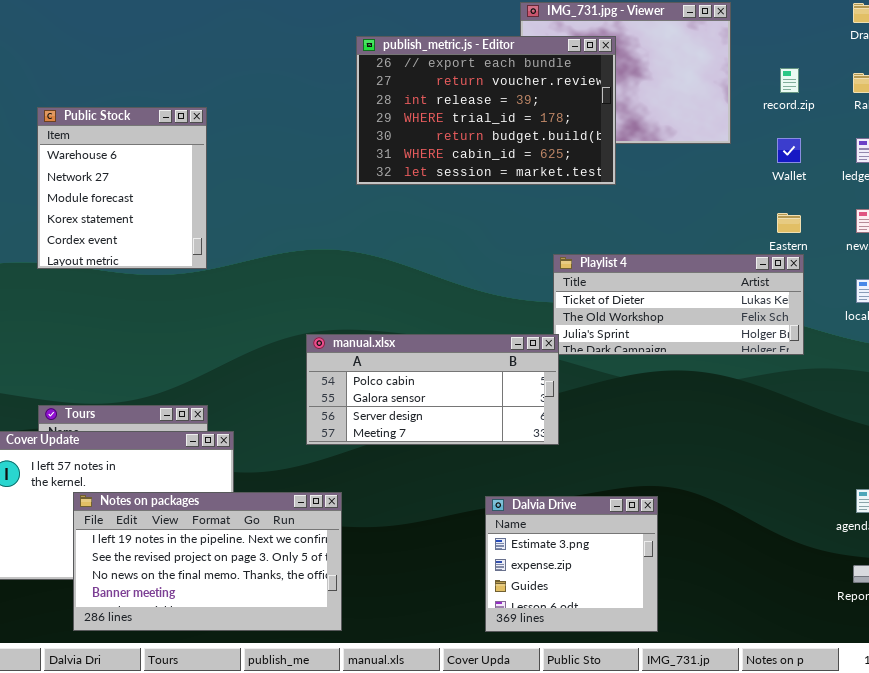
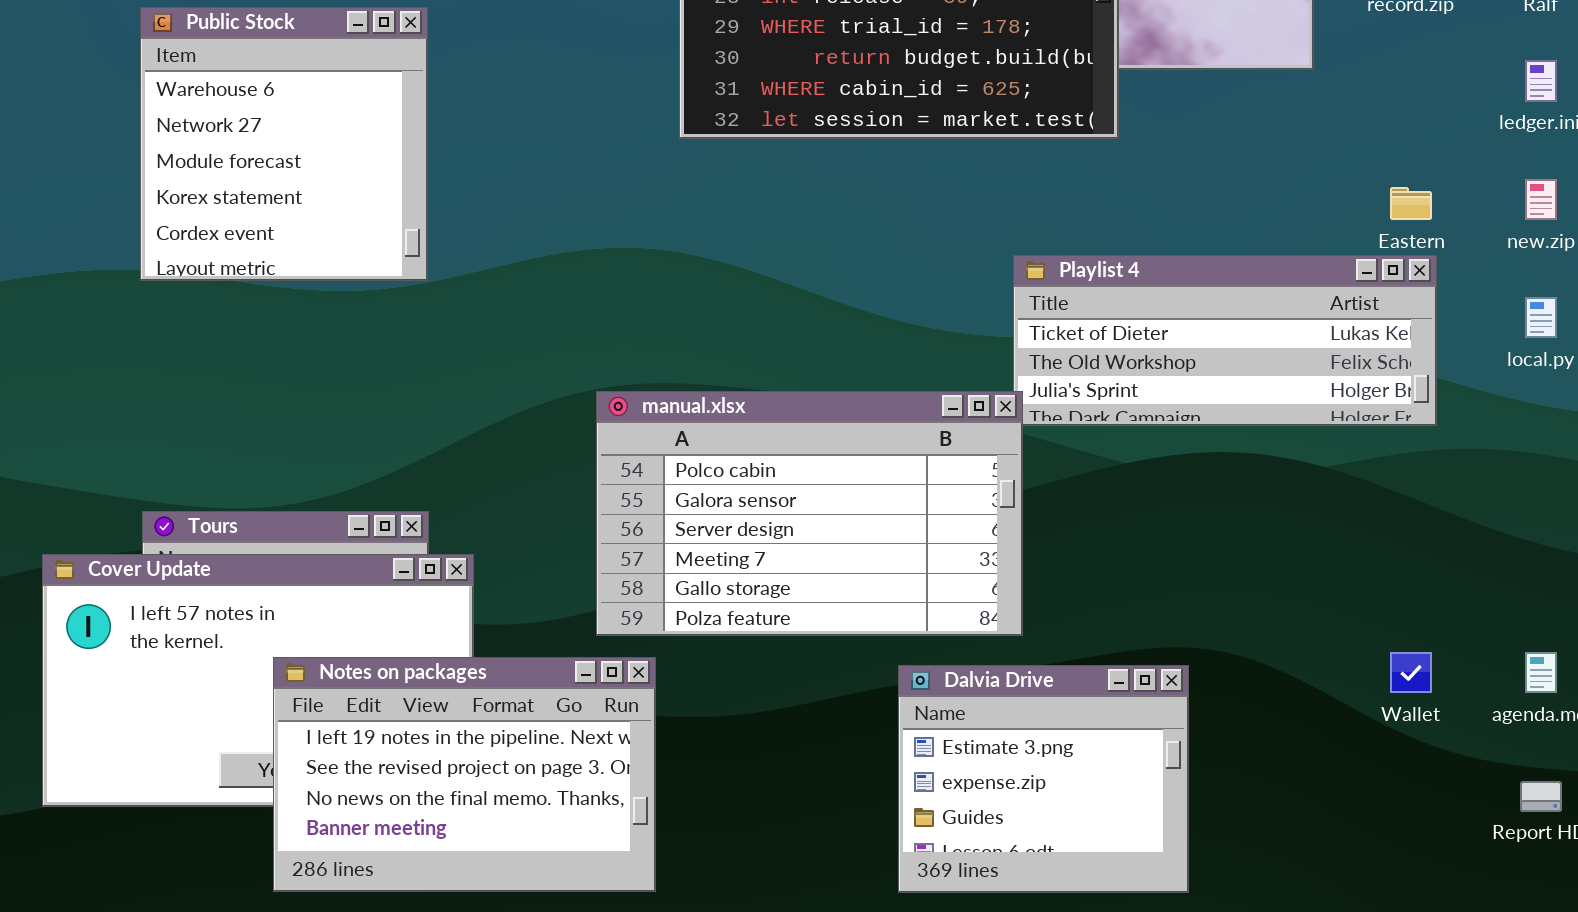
Wallet: [777,138,801,163] -> [1390,652,1432,693], moved
manual.xlsx: [306,334,559,445] -> [596,391,1023,636], resized
Notes on packages: [73,492,342,631] -> [273,657,656,892], resized

